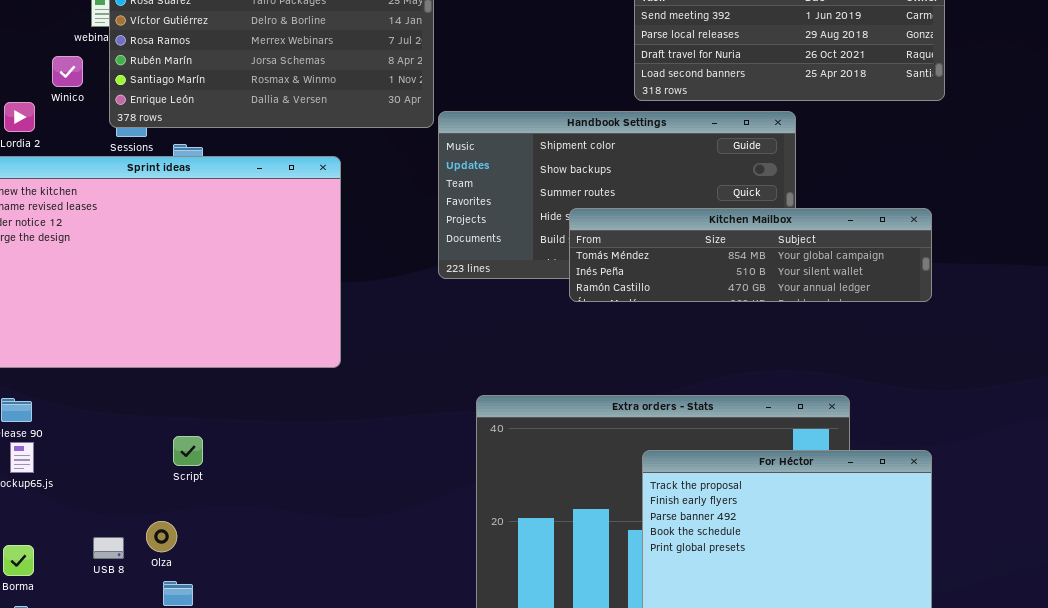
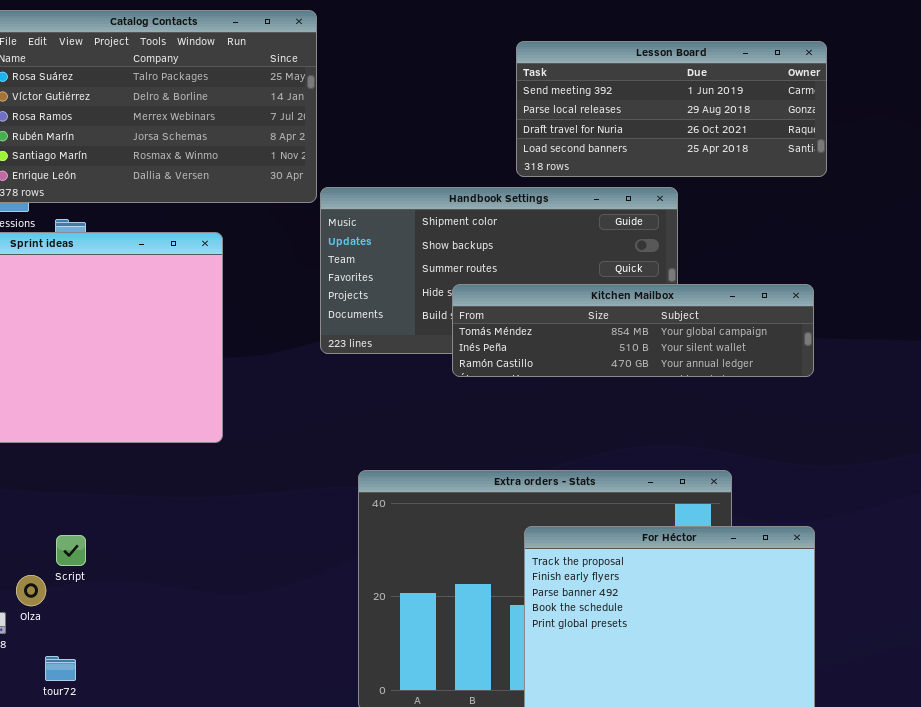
Script: [173,436,203,466] -> [56,535,86,566], moved
Olza: [146,521,177,552] -> [16,575,46,606], moved

